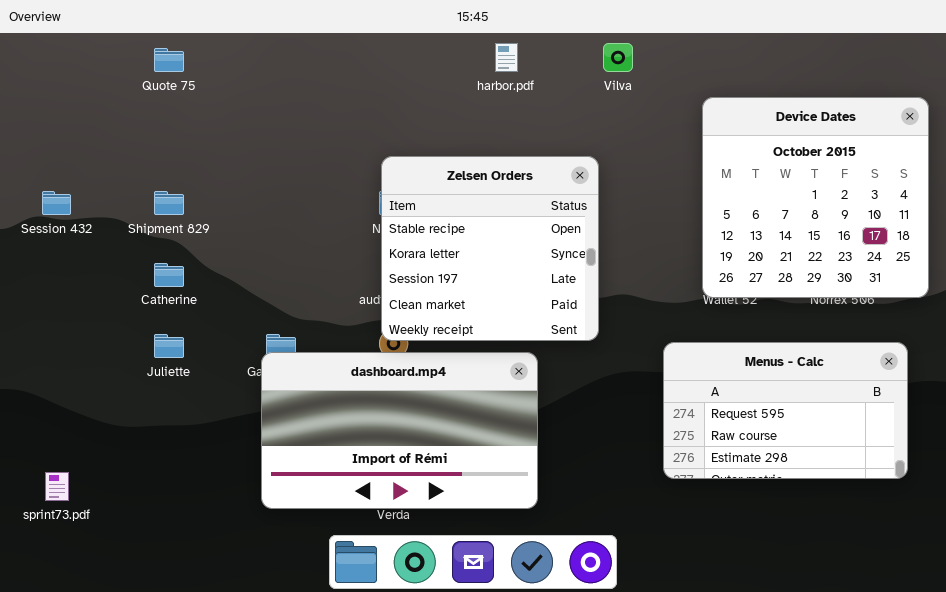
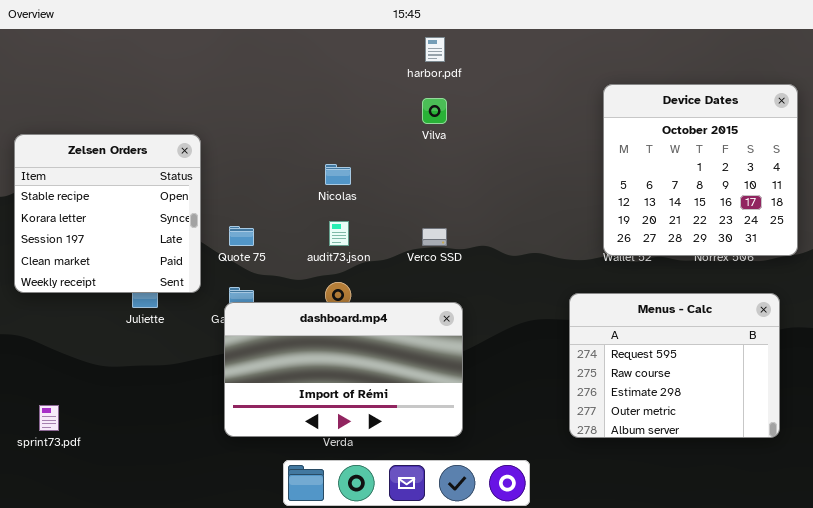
Vilva: [603,43,633,72] -> [422,98,447,124], moved
Quote 75: [154,48,184,72] -> [229,226,254,246], moved
Zelsen Orders: [381,156,599,341] -> [14,134,201,293], moved
Menus - Calc: [663,342,908,479] -> [569,293,780,438], resized

